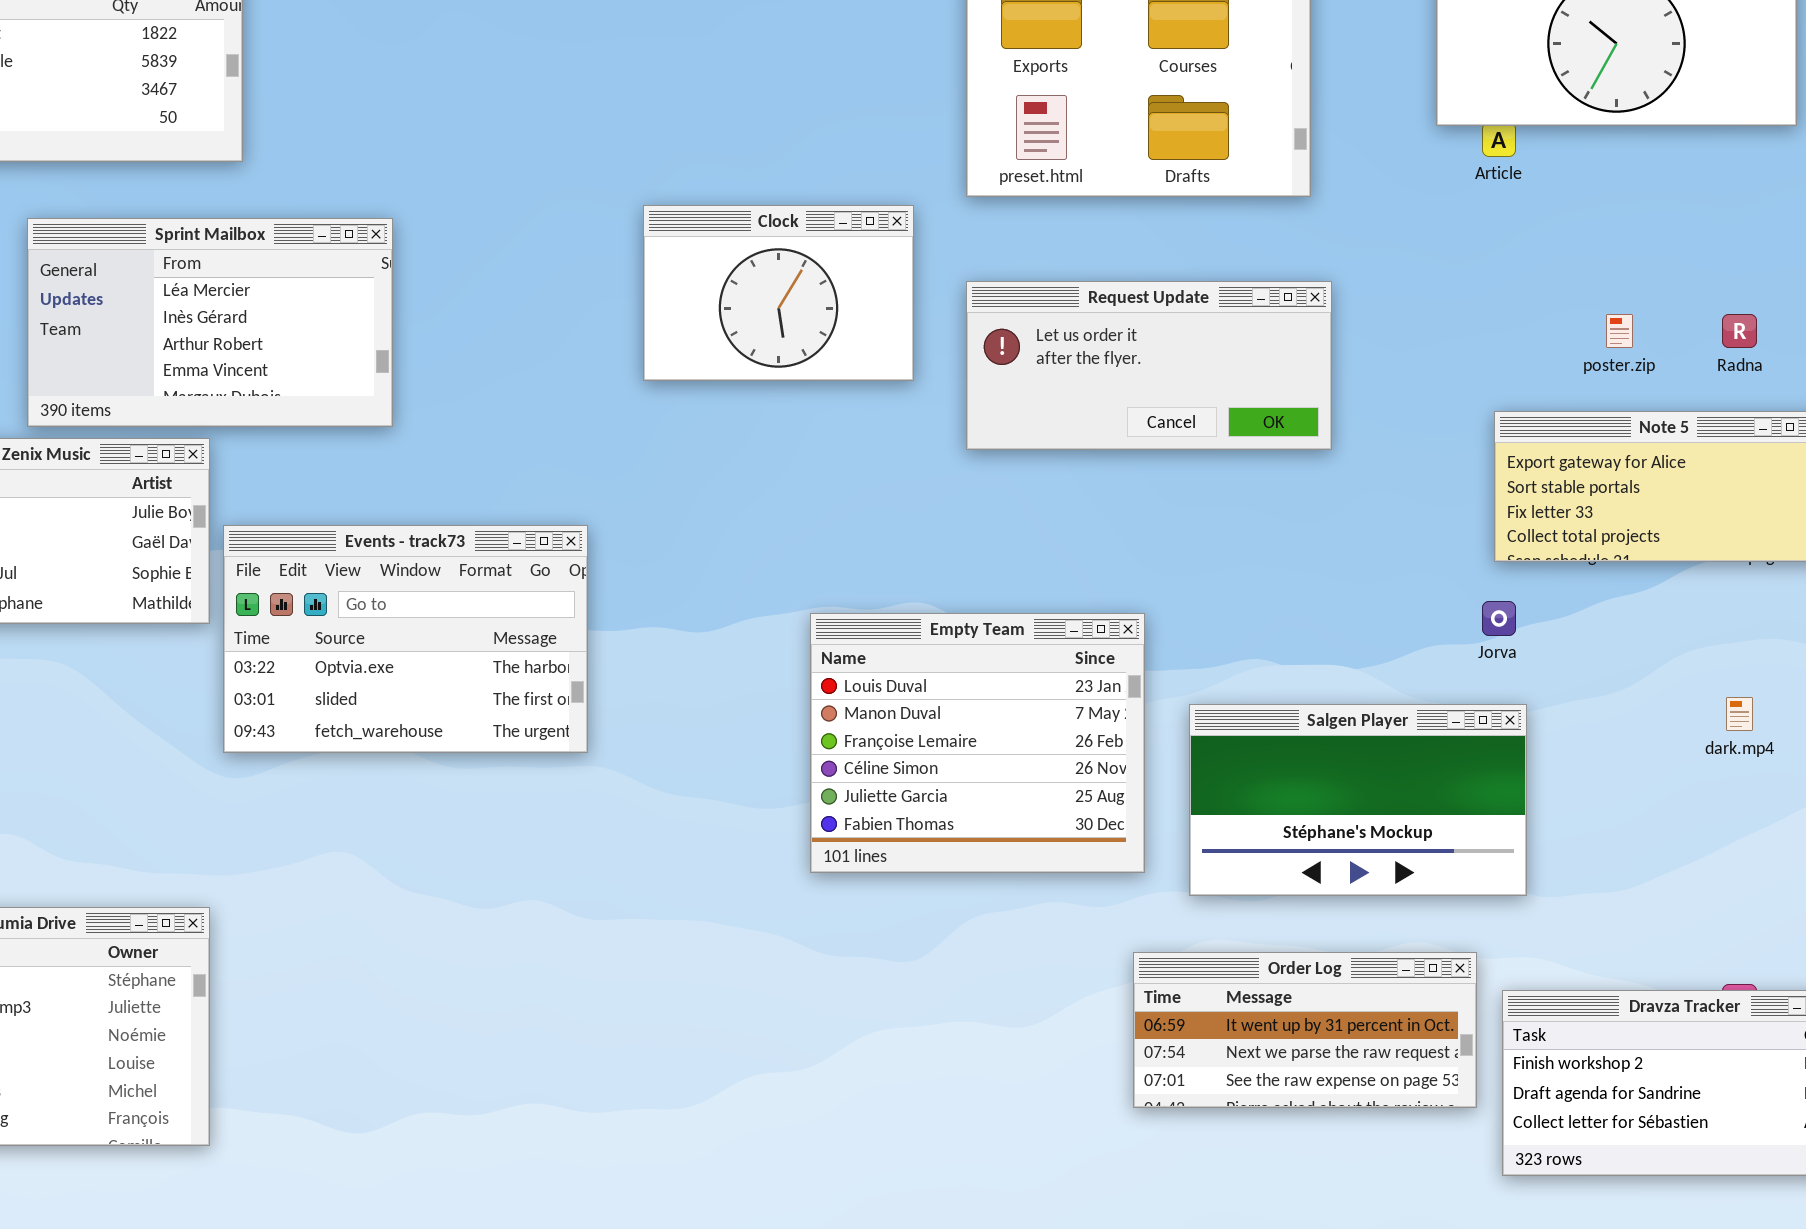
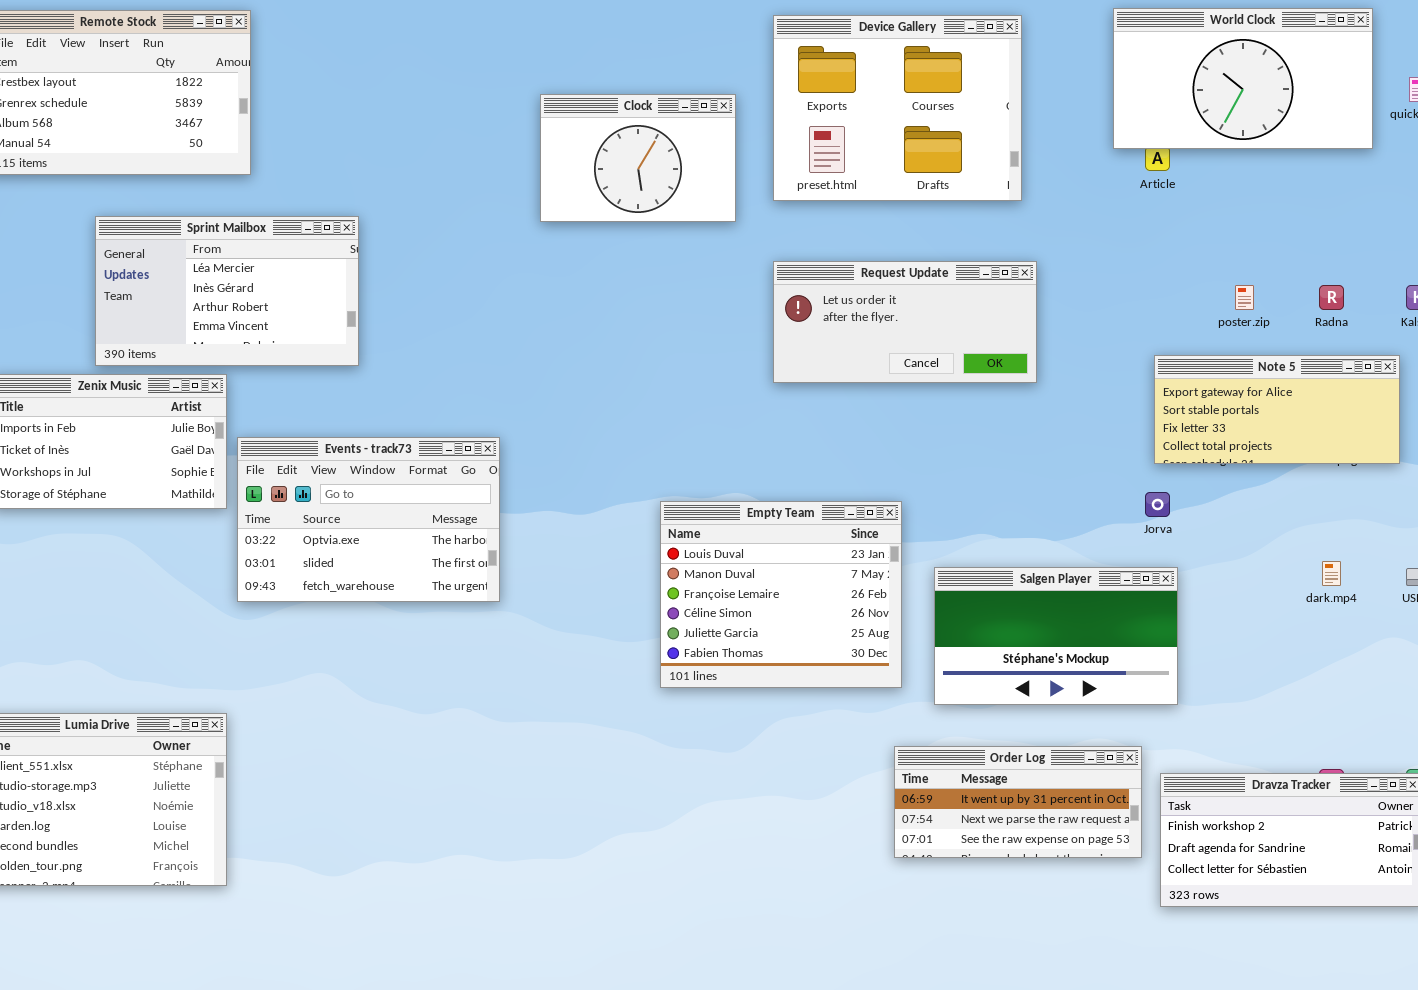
Clock: [643,205,914,381] -> [540,94,736,222], moved

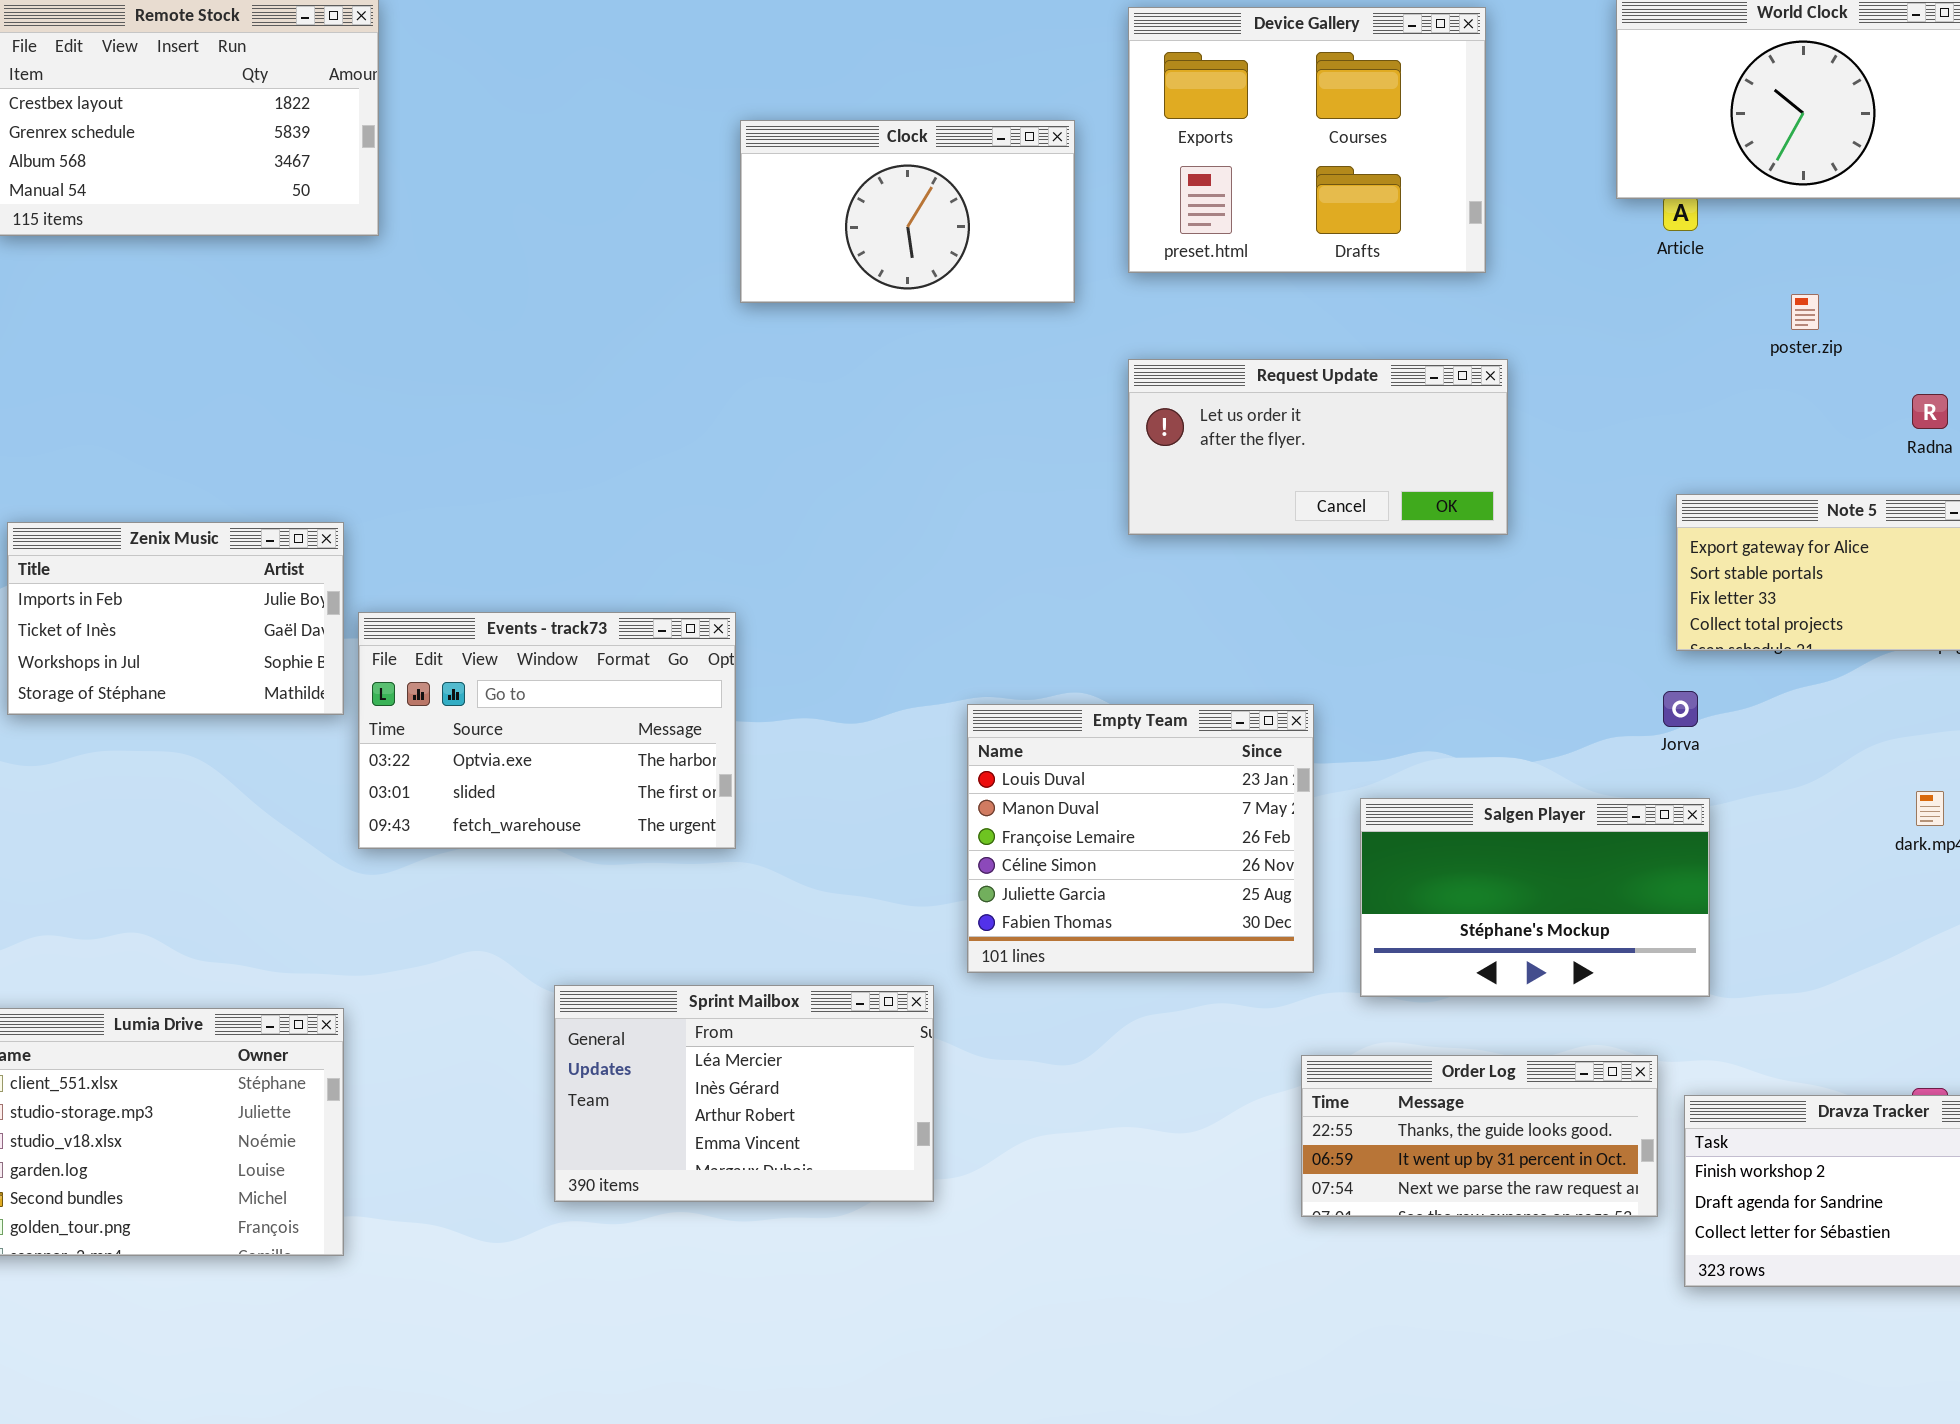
Clock: [540,94,736,222] -> [740,120,1075,303], resized
Sprint Mailbox: [95,216,359,366] -> [554,985,934,1202], moved
poster.zip: [1235,285,1254,310] -> [1791,294,1819,330], moved
Order Log: [894,746,1142,858] -> [1301,1055,1658,1217], scrolled up 1 row

